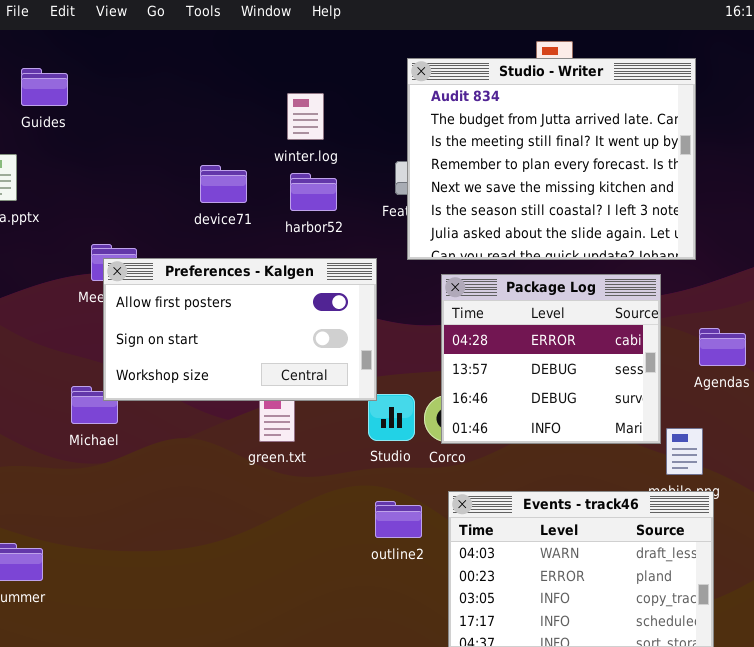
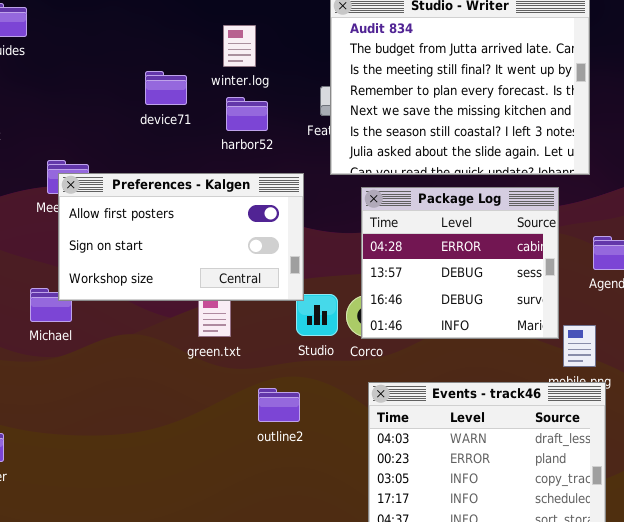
device71: [200,165,247,203] -> [145,71,187,105], moved
outline2: [375,501,422,538] -> [258,388,300,422], moved

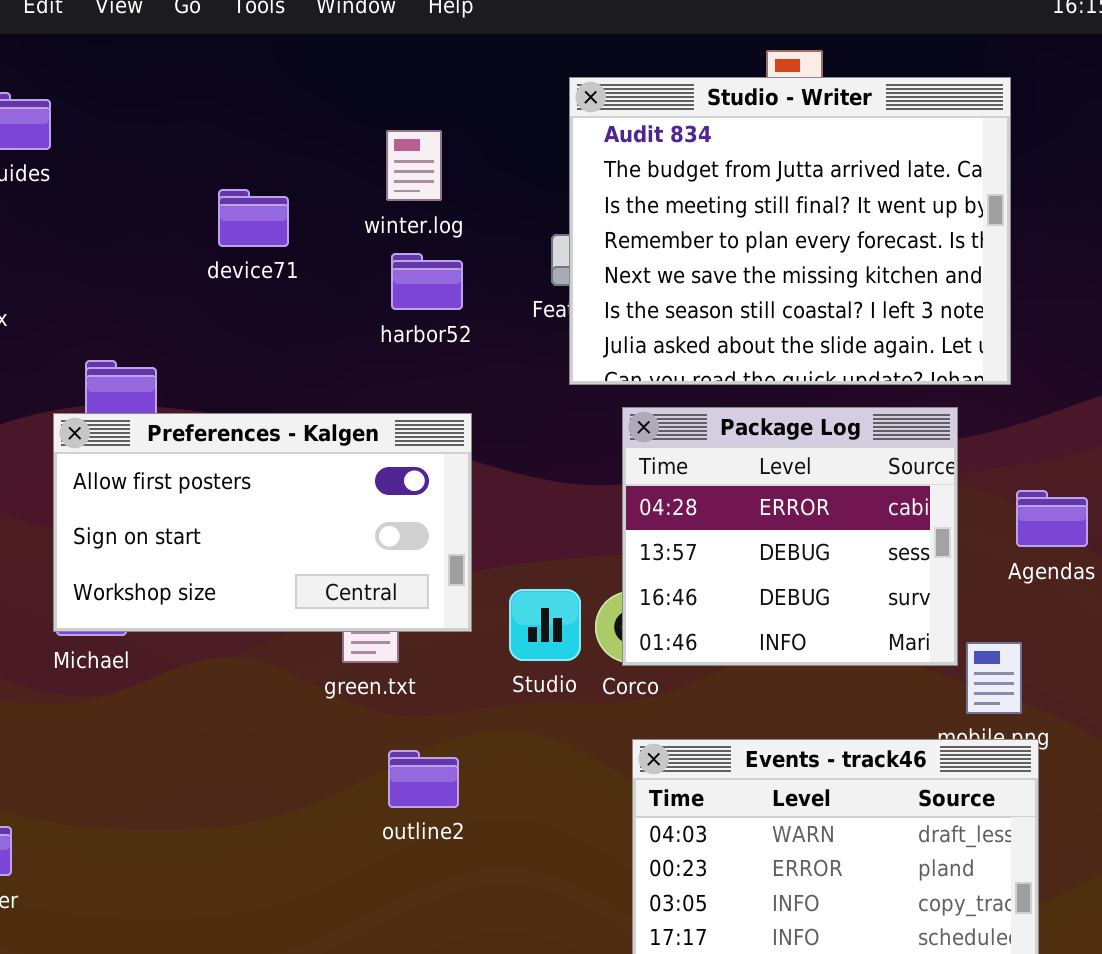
device71: [145,71,187,105] -> [218,189,289,247], moved
Preferences - Kalgen: [58,173,304,301] -> [53,413,472,632], moved
outline2: [258,388,300,422] -> [388,750,459,808], moved

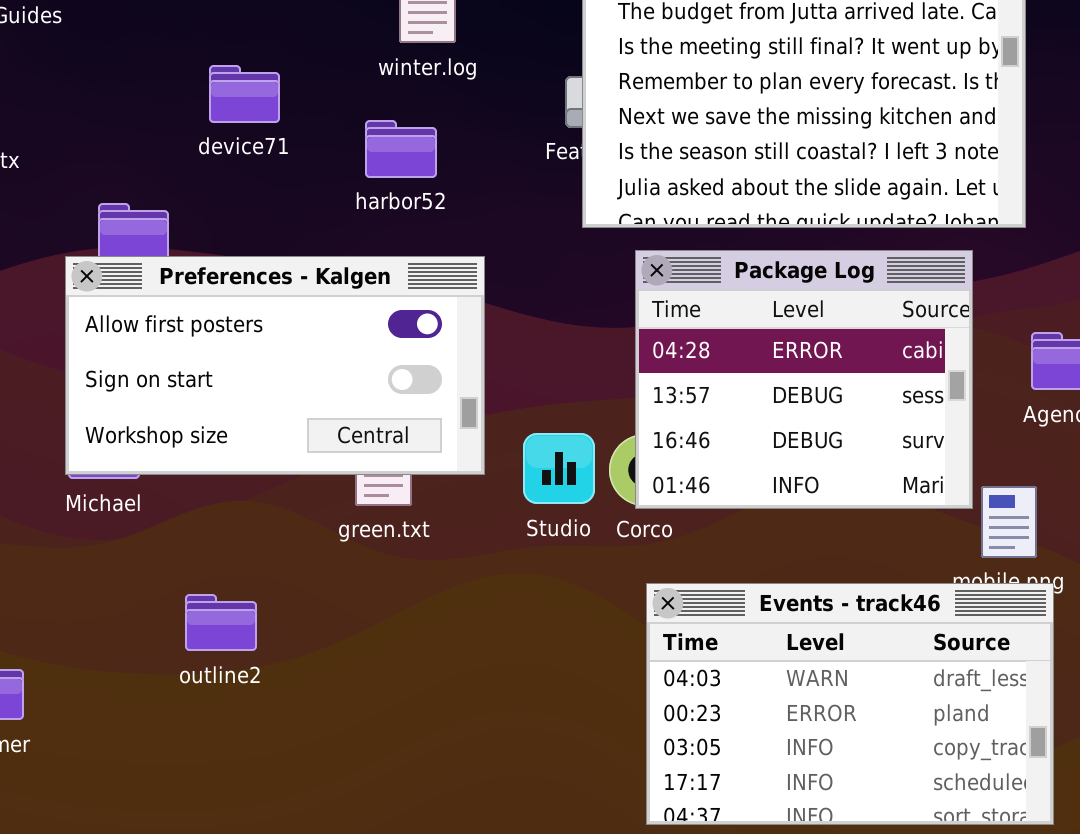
device71: [218,189,289,247] -> [209,65,280,123], moved
harbor52: [391,253,463,310] -> [365,120,437,178], moved
outline2: [388,750,459,808] -> [185,594,257,651], moved

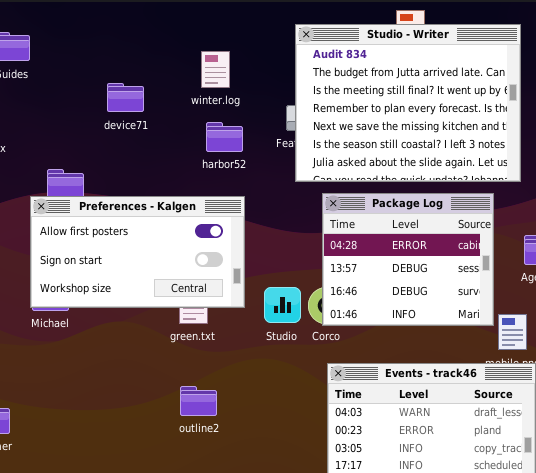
device71: [209,65,280,123] -> [107,83,144,112], moved
harbor52: [365,120,437,178] -> [206,122,243,152], moved
outline2: [185,594,257,651] -> [180,386,217,416], moved

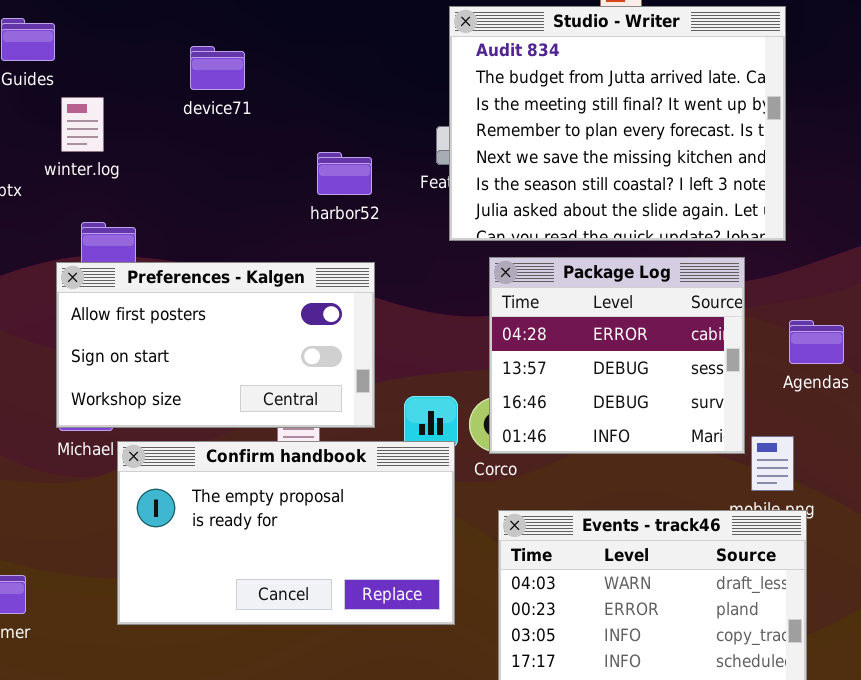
winter.log: [201,51,230,88] -> [61,97,104,152], moved
device71: [107,83,144,112] -> [190,46,245,90], moved
Confirm handbook: none -> [117,441,455,625], opened

